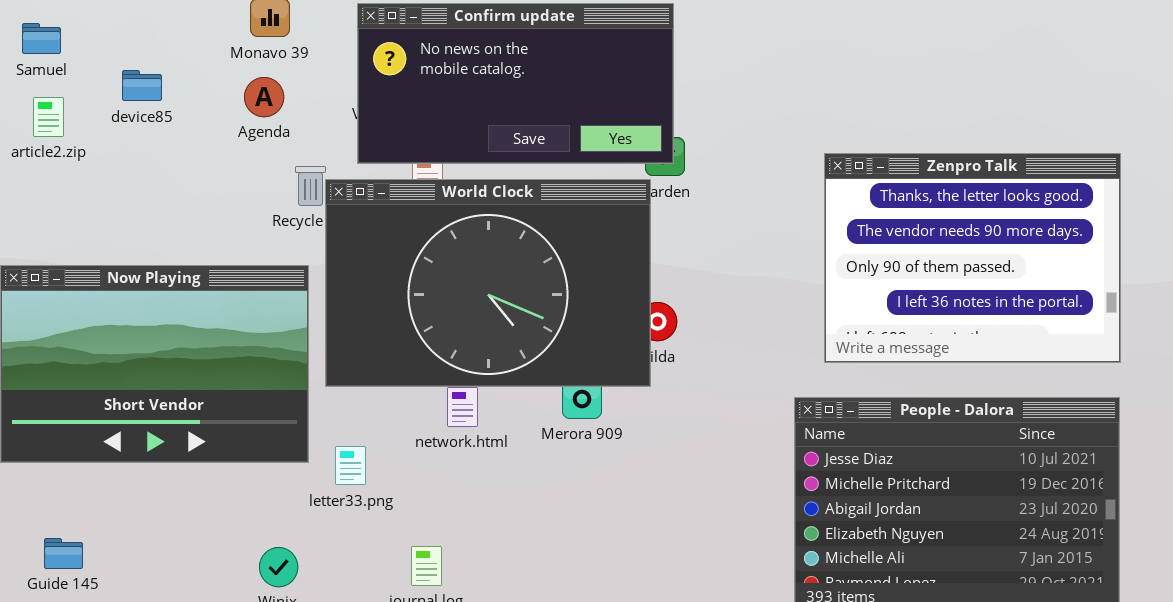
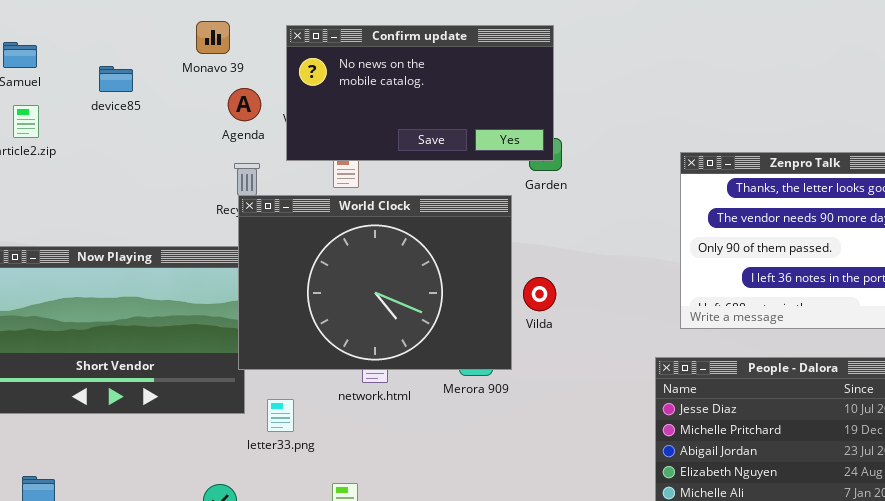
device85: [122,70,162,101] -> [99,66,133,92], moved
Agenda: [244,77,284,117] -> [228,88,261,121], moved
World Clock: [325,179,651,387] -> [238,195,512,370], moved

